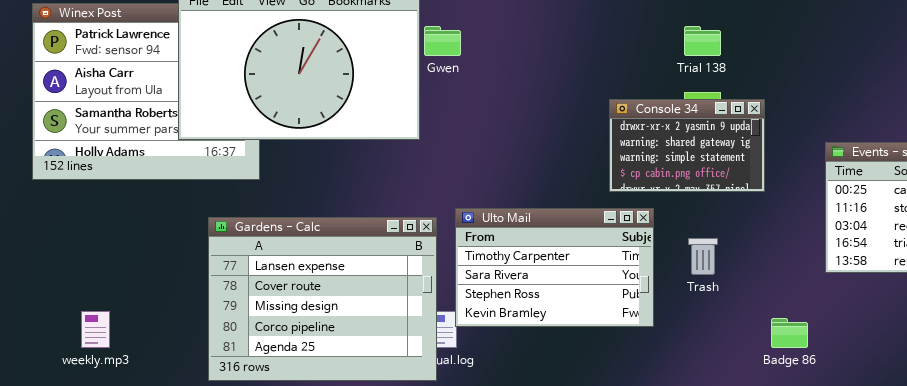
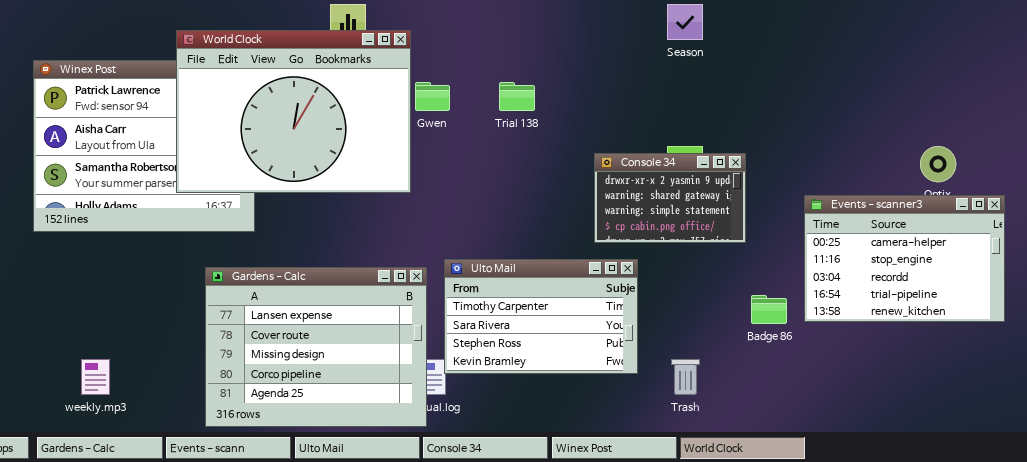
Trial 138: [684,26,721,56] -> [499,82,535,111], moved
Trash: [688,238,718,275] -> [671,359,700,395], moved
Badge 86: [771,318,808,348] -> [751,295,787,324], moved

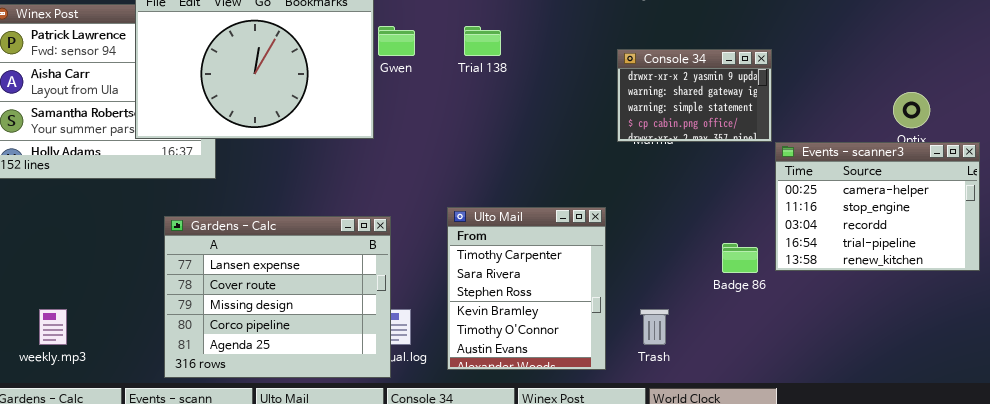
Console 34: [594,153,746,243] -> [617,49,772,142], moved
Ulto Mail: [444,259,638,374] -> [447,207,606,370], resized

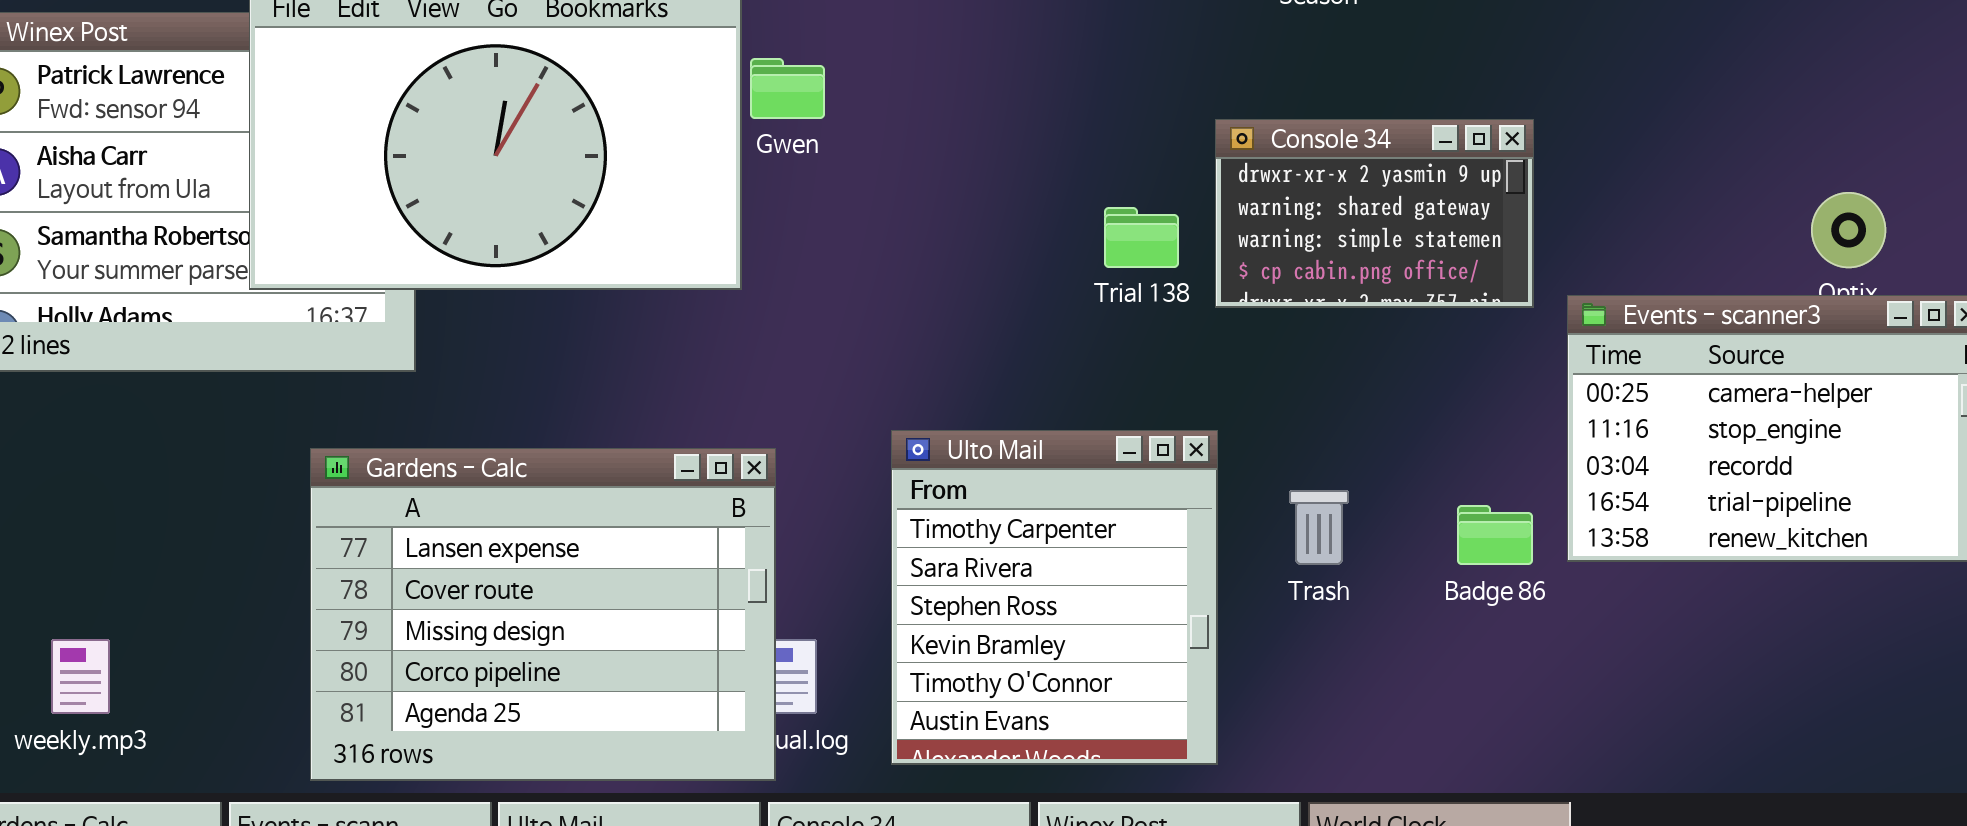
Trial 138: [464,26,501,56] -> [1104,207,1179,268], moved
Console 34: [617,49,772,142] -> [1215,119,1534,308], moved
Trash: [640,309,669,345] -> [1289,490,1349,565], moved

